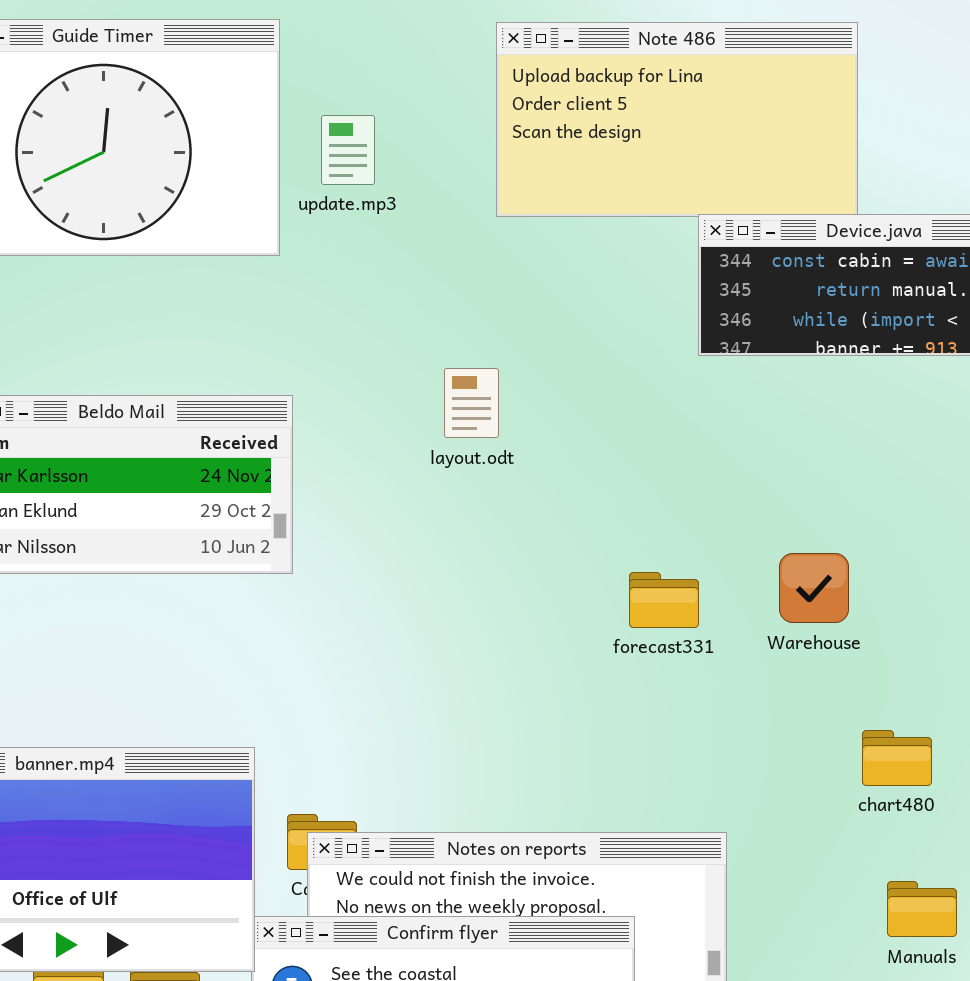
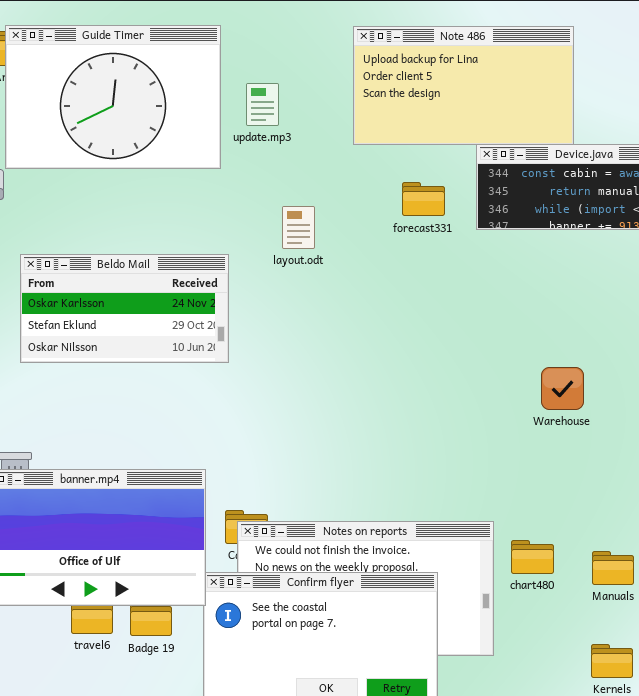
layout.odt: [444,368,499,438] -> [282,206,315,249], moved
Warehouse: [779,553,849,623] -> [541,367,584,410], moved
forecast331: [629,572,699,628] -> [402,182,445,216], moved
chart480: [862,730,932,786] -> [511,540,554,574], moved

